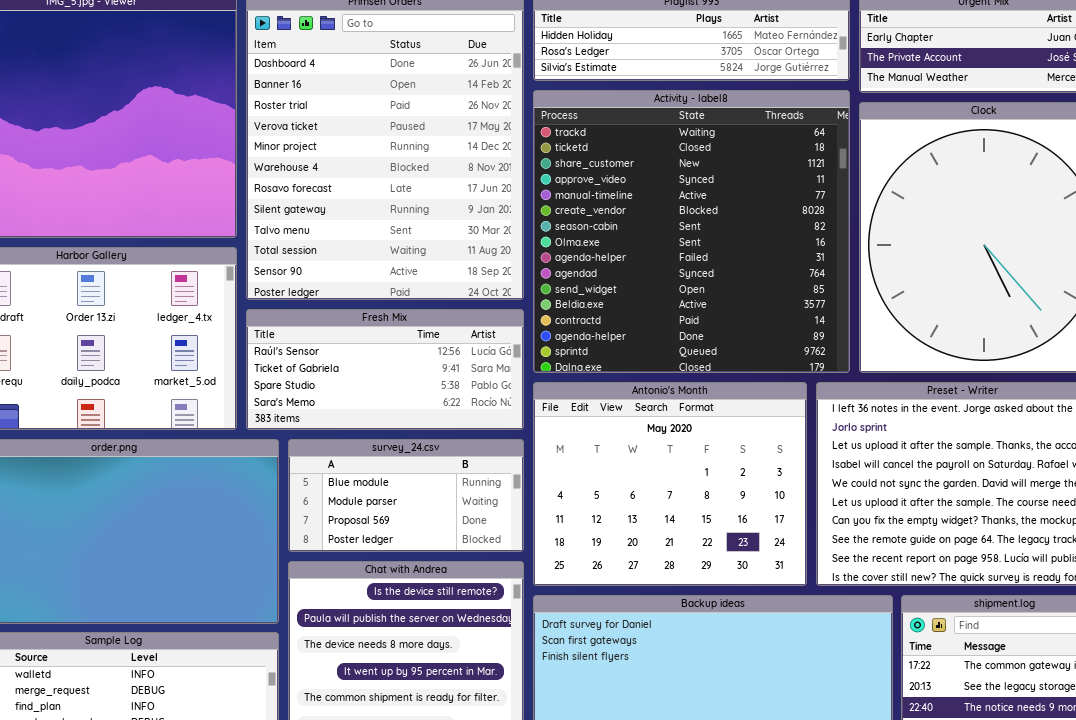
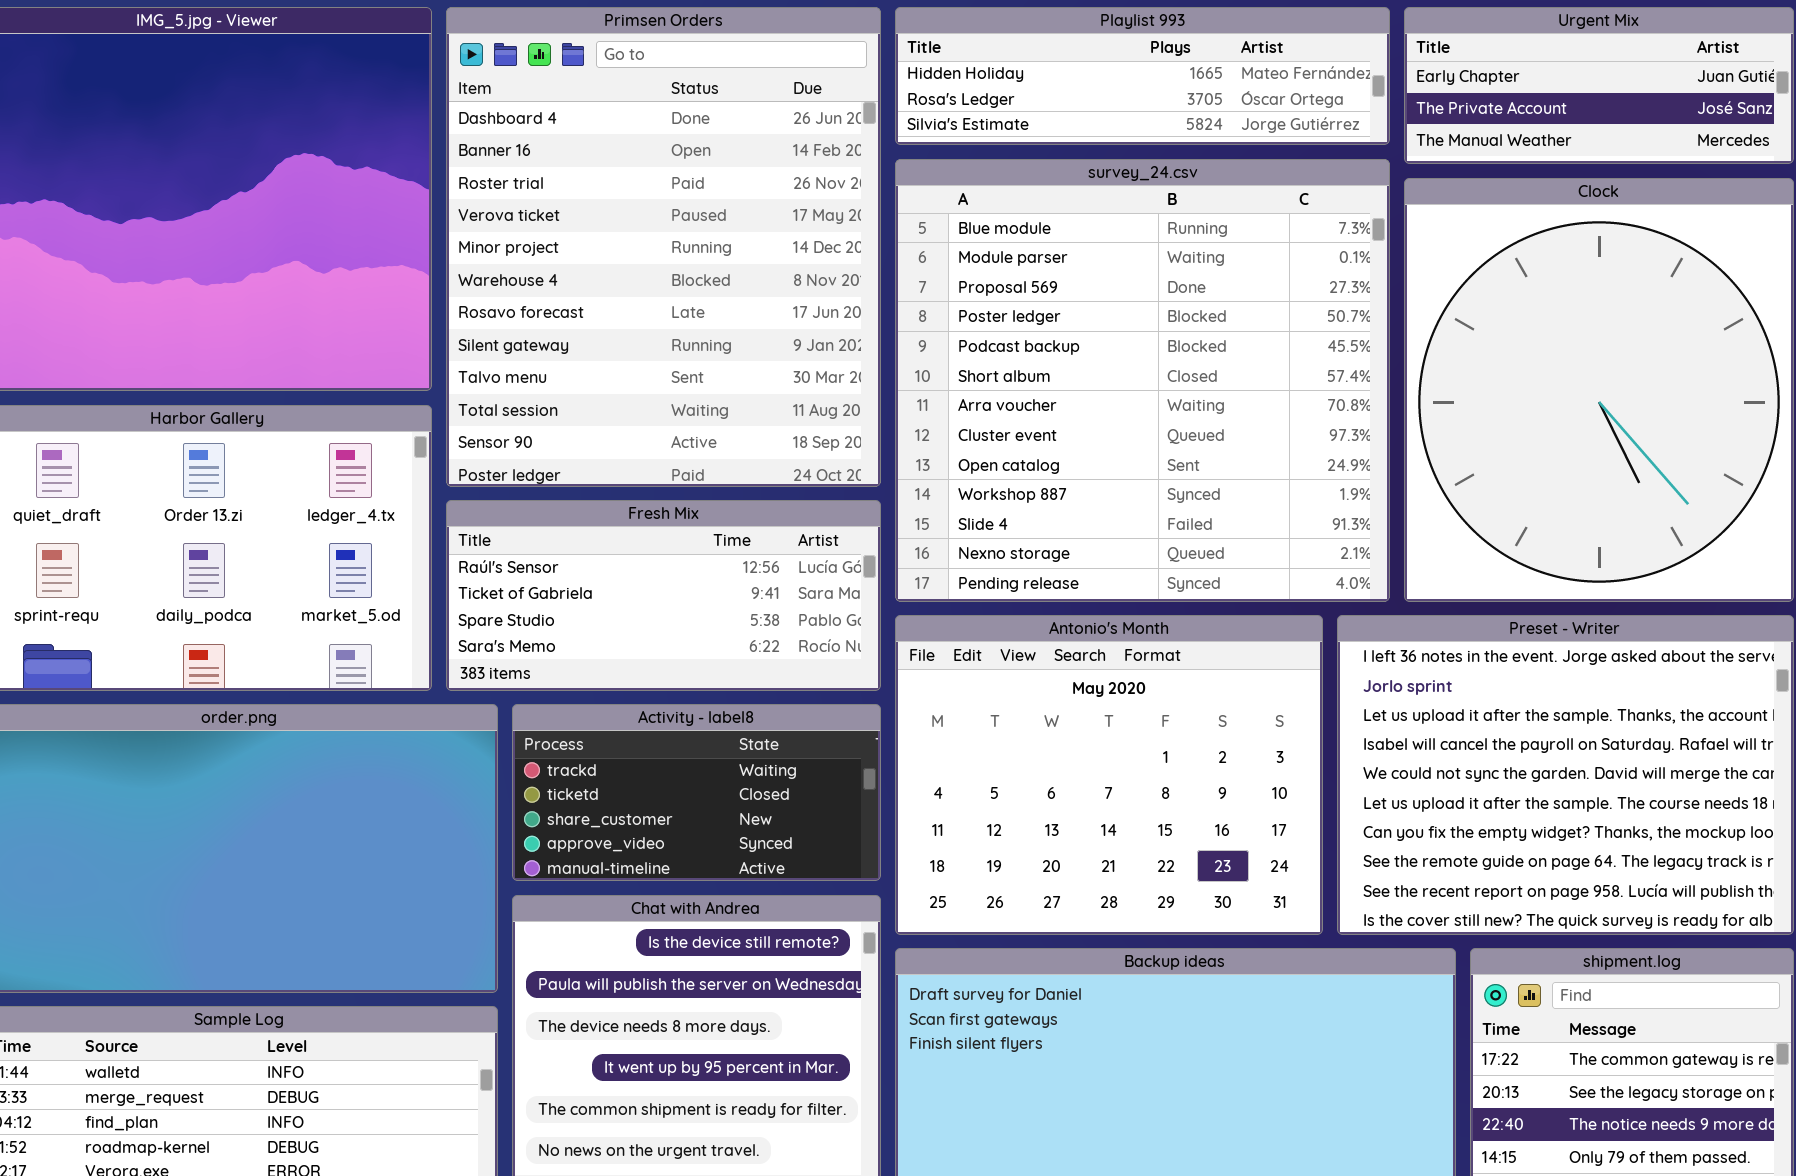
Activity - label8: [533,90,850,373] -> [512,704,881,881], moved, resized
survey_24.csv: [288,439,524,552] -> [895,159,1390,602], moved, resized

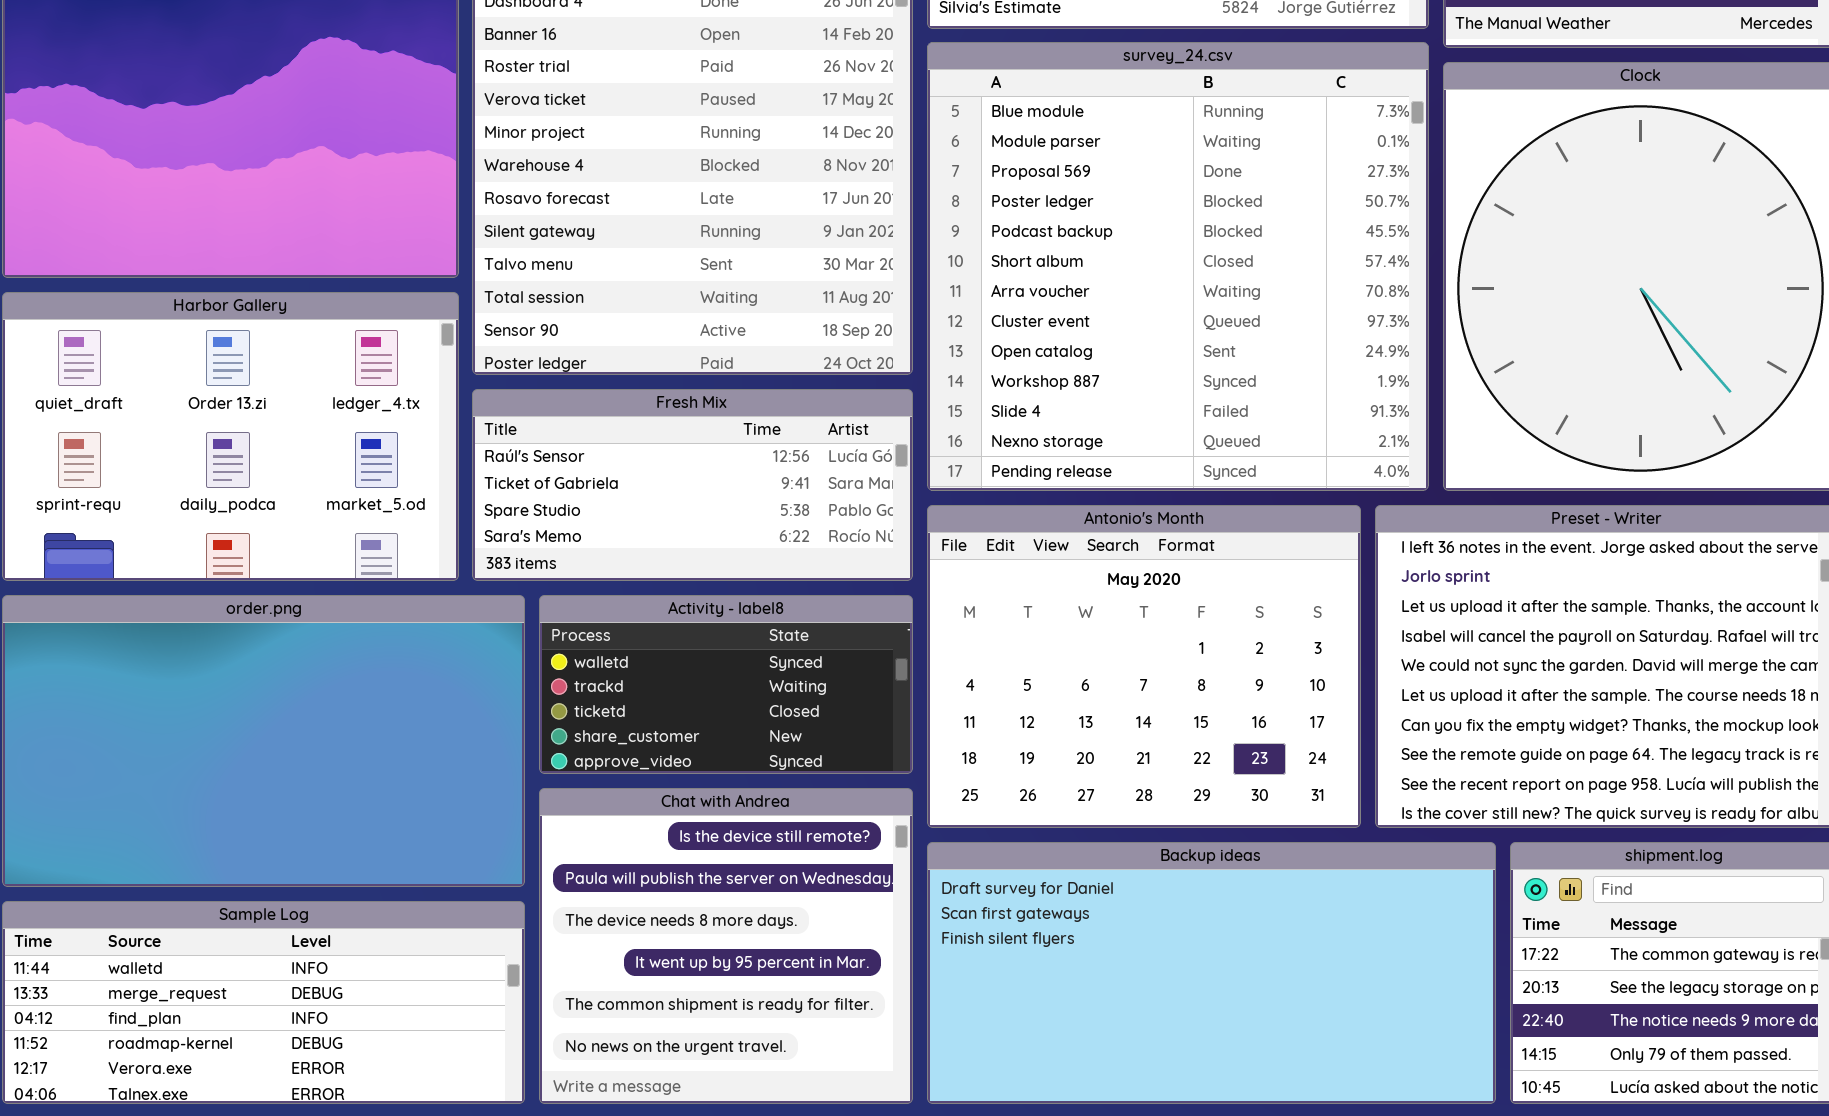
Activity - label8: [512,704,881,881] -> [539,595,913,774], scrolled up 1 row

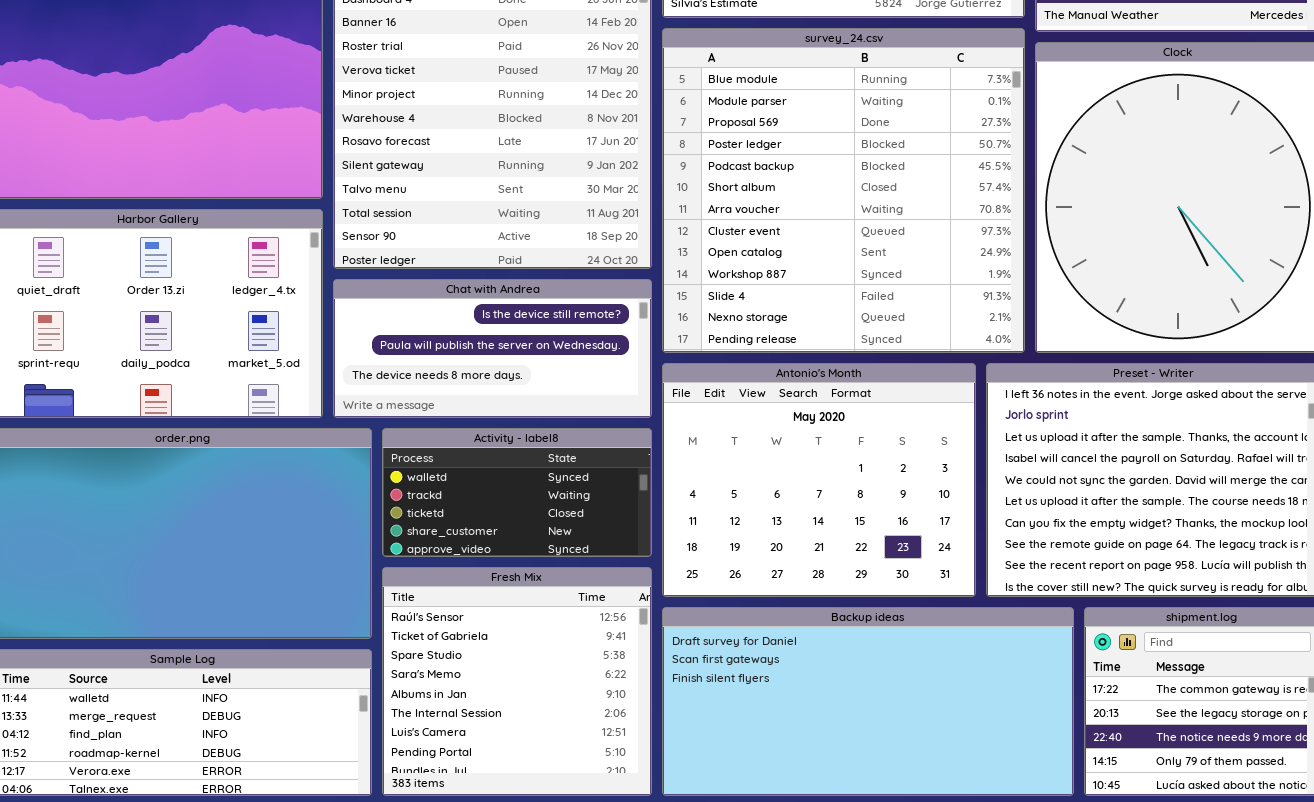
Fresh Mix: [472,389,913,581] -> [382,567,652,796], moved, resized
Chat with Andrea: [539,788,913,1104] -> [333,279,652,418], moved, resized

